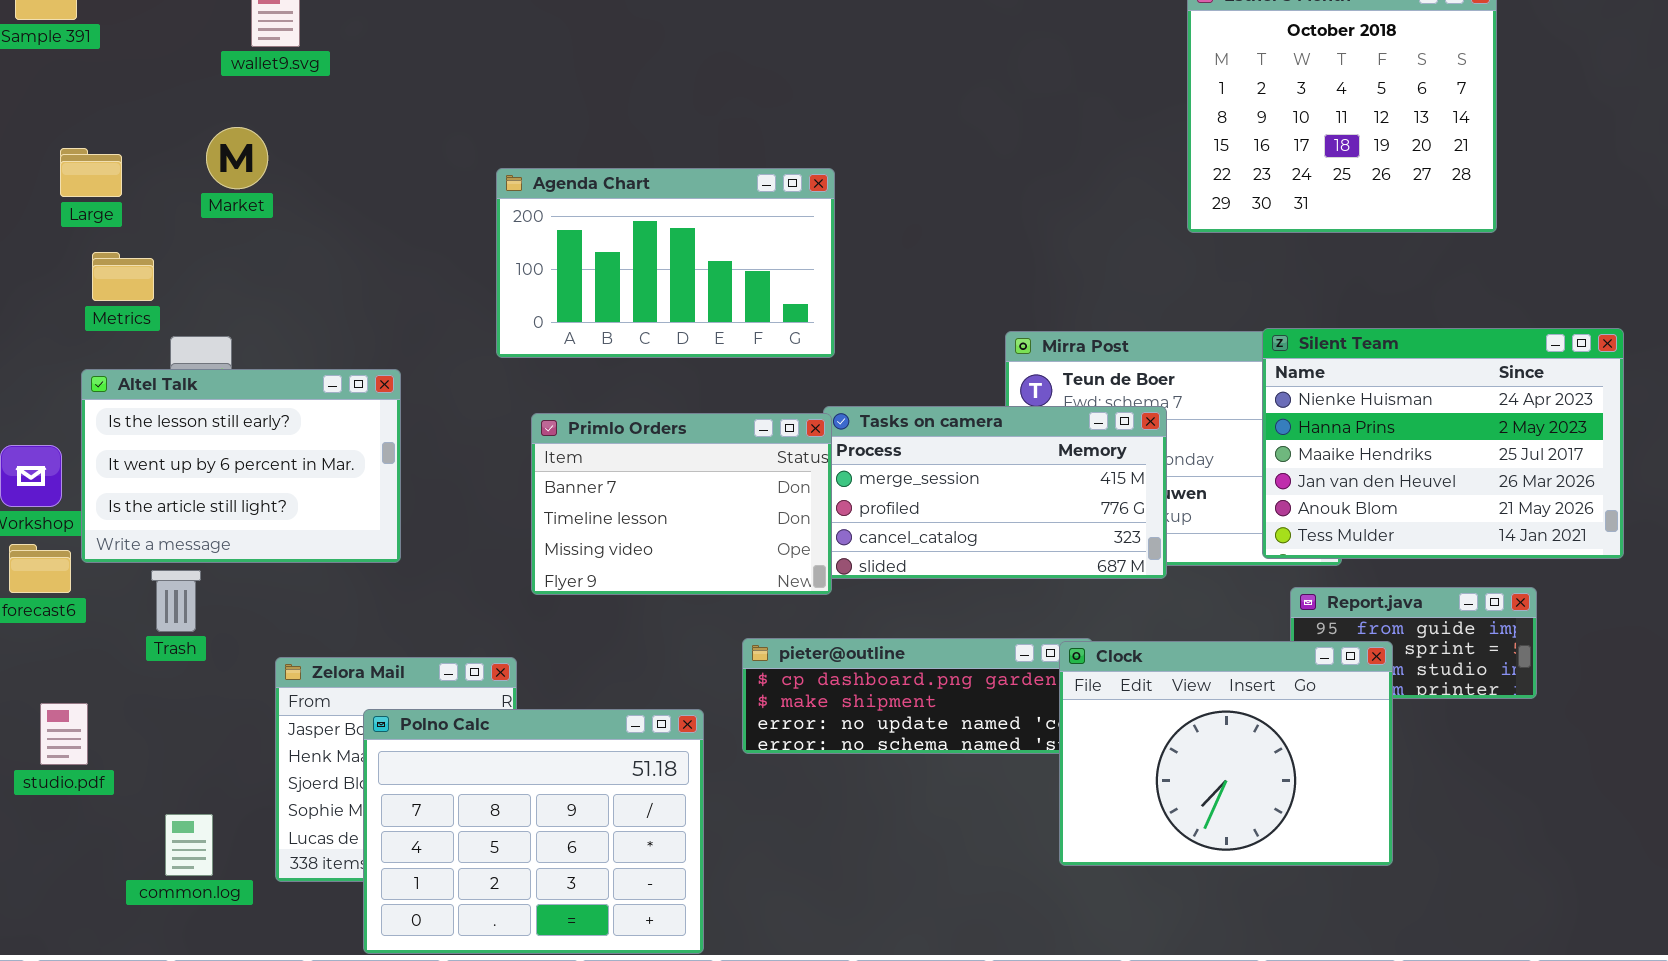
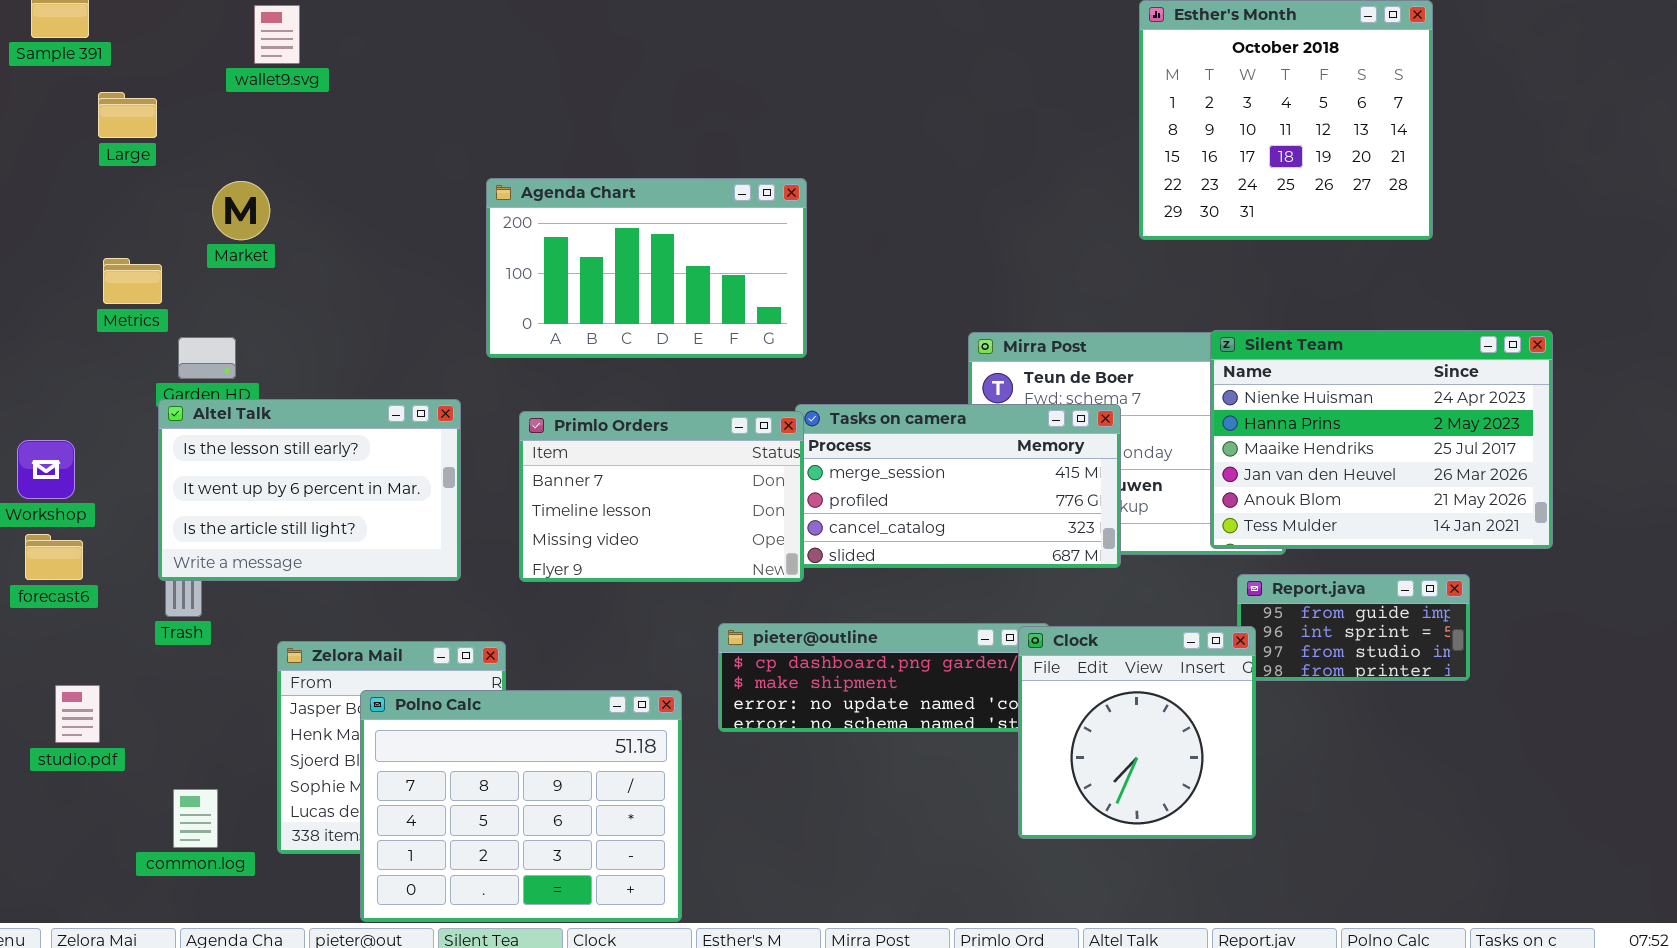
Market: [206,127,268,189] -> [212,181,270,240], moved
Large: [60,148,122,197] -> [98,92,157,138], moved
Altel Talk: [81,369,401,563] -> [158,399,461,581], moved
Clock: [1059,641,1393,866] -> [1018,626,1256,839], resized

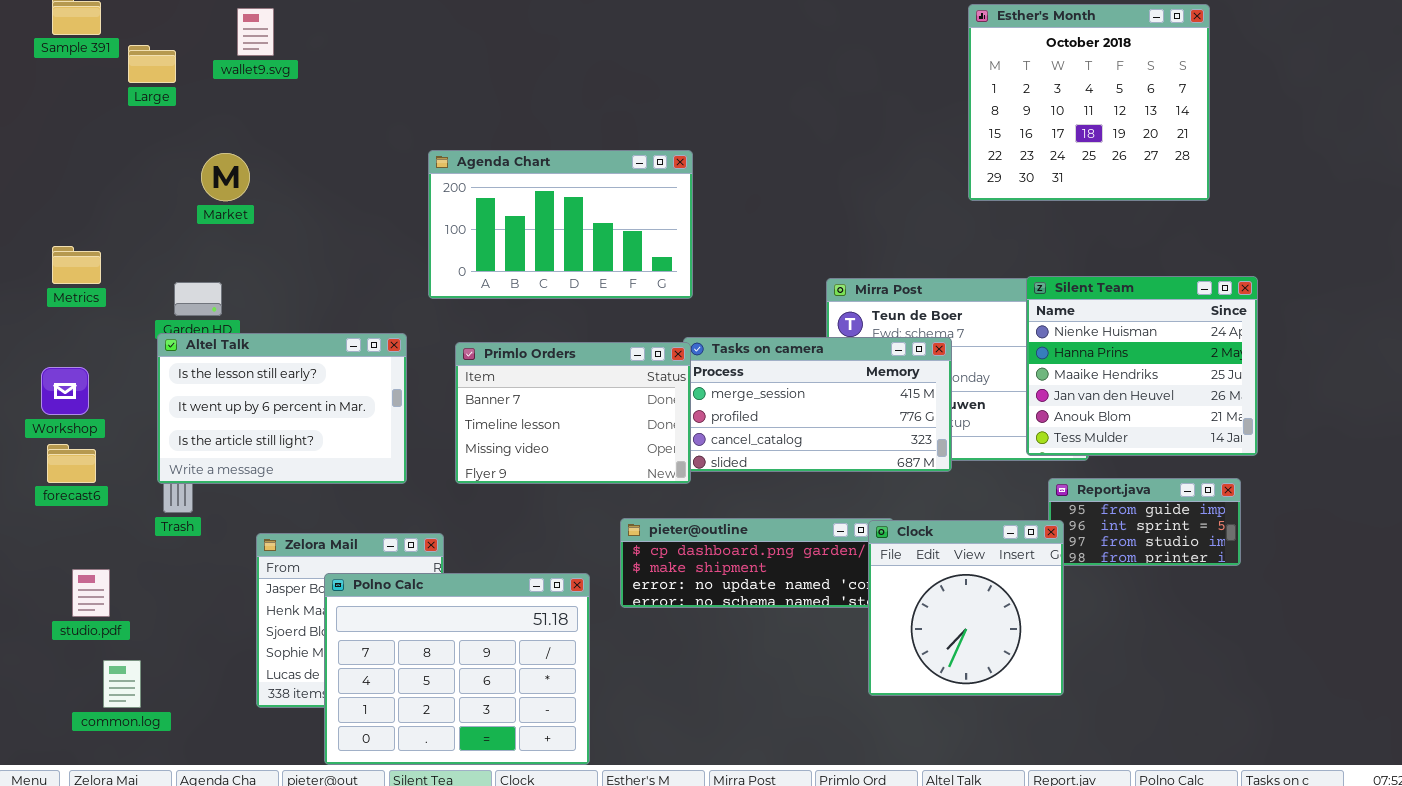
Large: [98,92,157,138] -> [128,45,176,83], moved
Metrics: [103,258,162,304] -> [52,246,101,284], moved
Silent Team: [1210,330,1553,549] -> [1026,276,1258,456], resized
common.log: [173,789,218,848] -> [103,660,141,708], moved

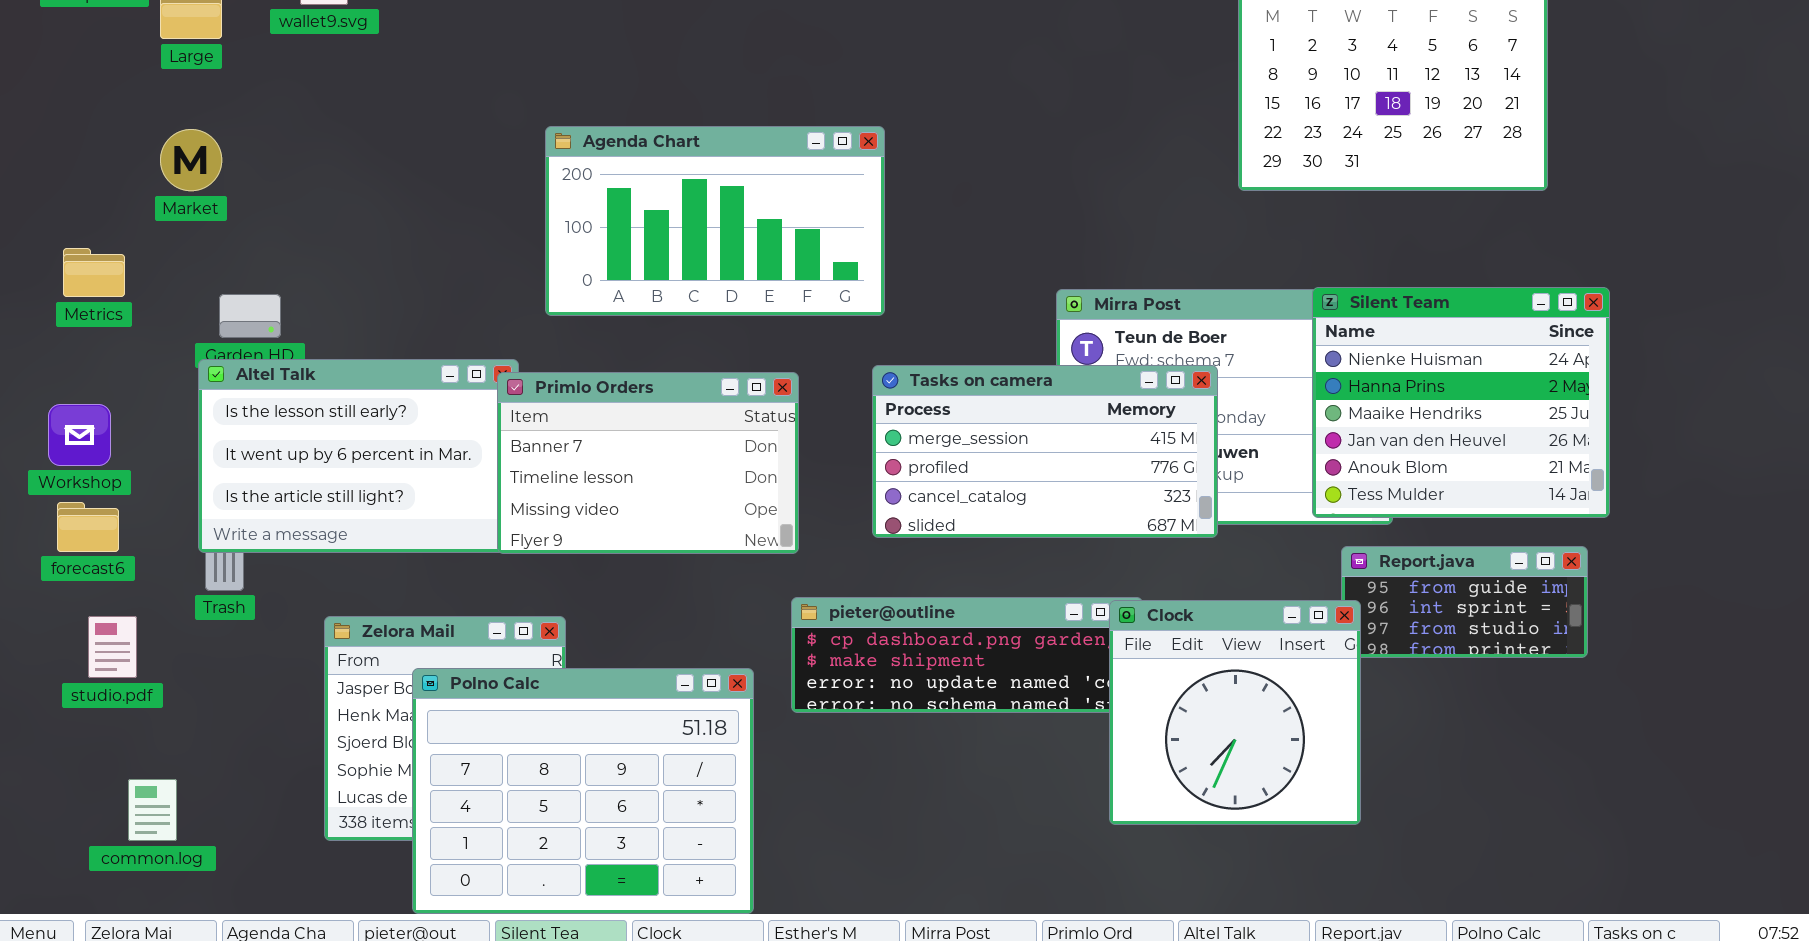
Market: [201,153,250,201] -> [160,129,222,191], moved
Primlo Orders: [455,342,691,484] -> [497,372,799,554], moved
studio.pdf: [72,569,110,617] -> [88,616,137,678], moved

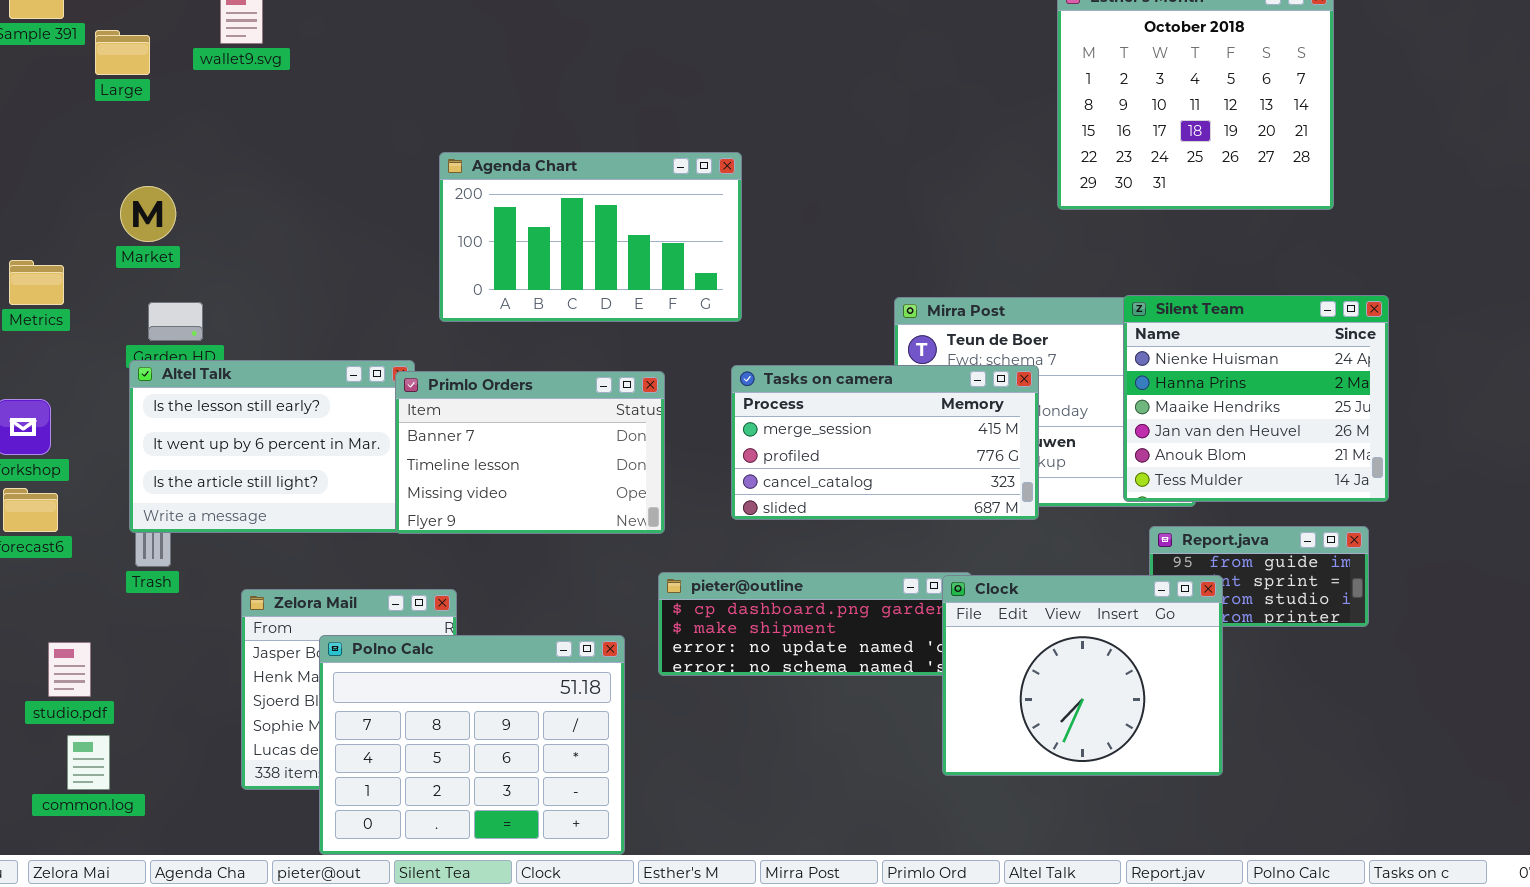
Market: [160,129,222,191] -> [120,186,176,242], moved
Clock: [1109,600,1361,825] -> [942,575,1223,776], resized
studio.pdf: [88,616,137,678] -> [48,642,91,697], moved

